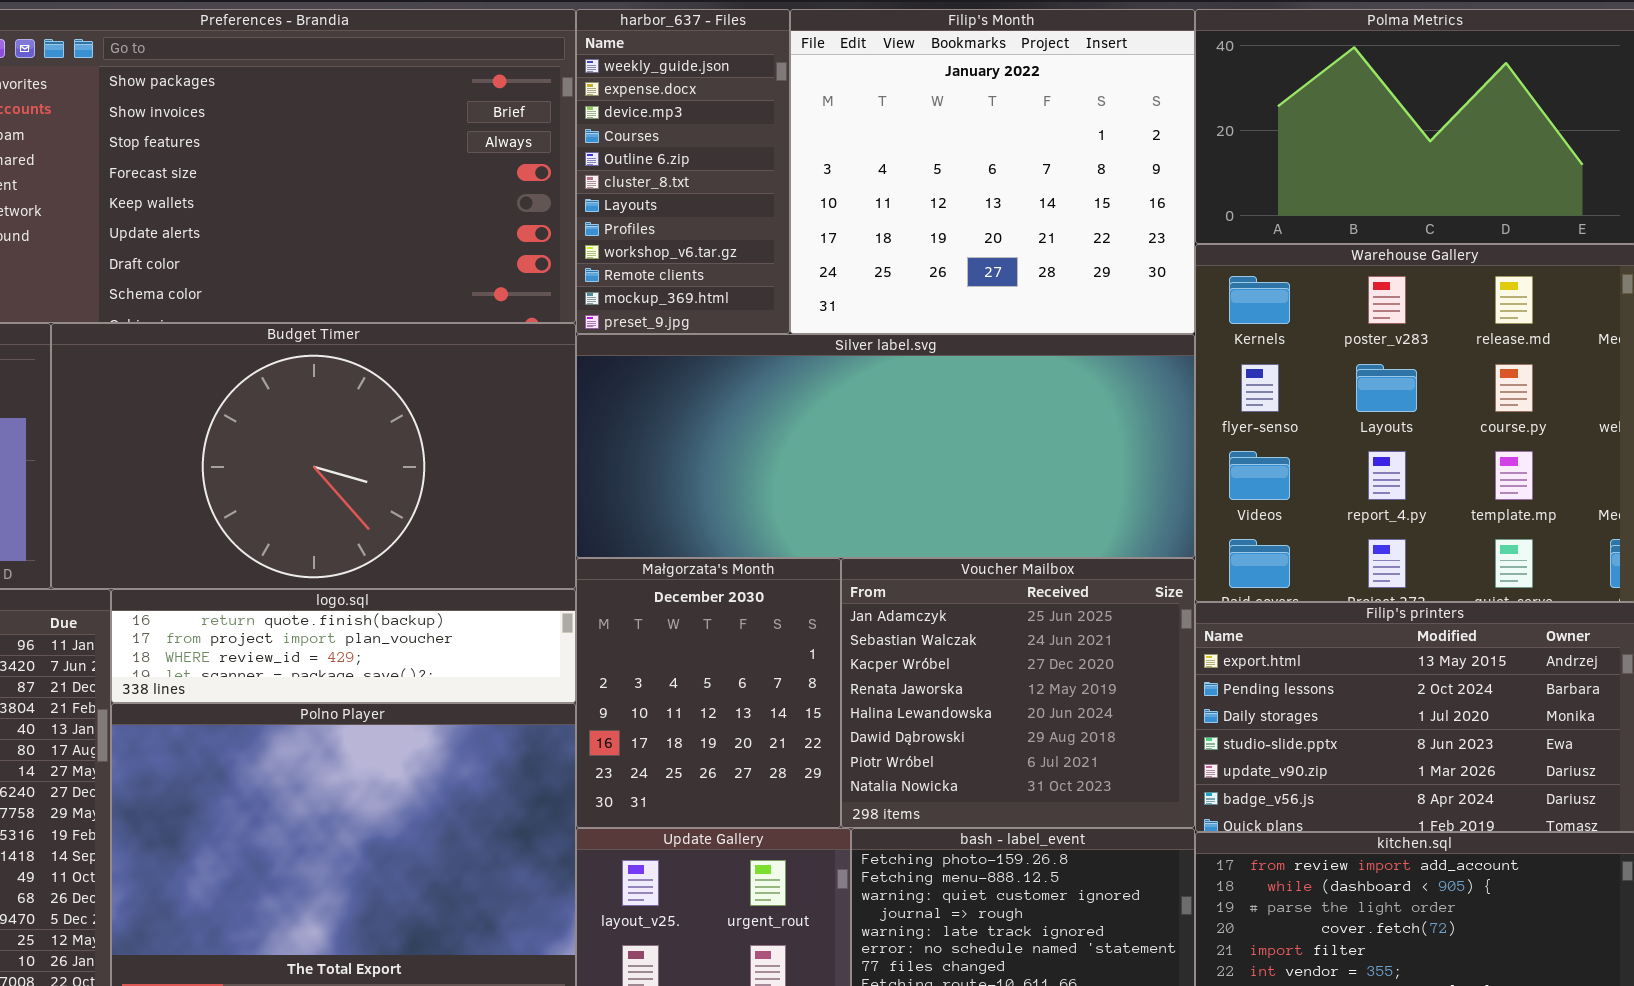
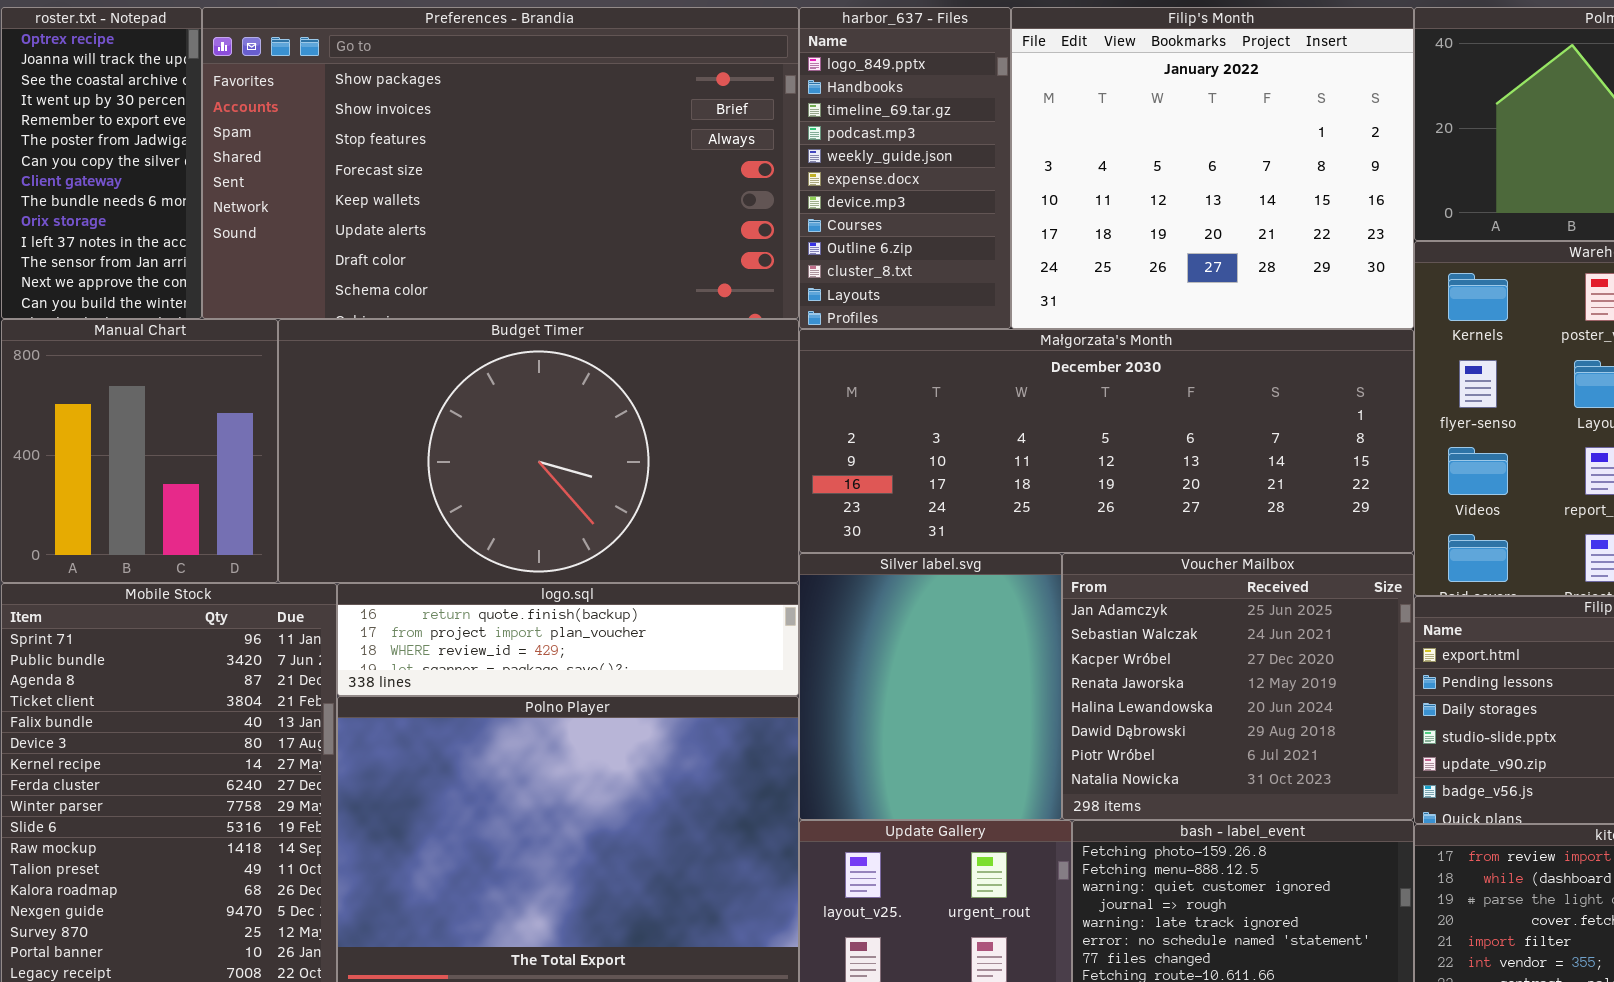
harbor_637 - Files: [576,9,790,334] -> [799,7,1011,329], scrolled up 4 rows
Silver label.svg: [576,334,1195,558] -> [799,553,1062,820], moved, resized
Małgorzata's Month: [576,558,841,828] -> [799,329,1414,553], moved, resized

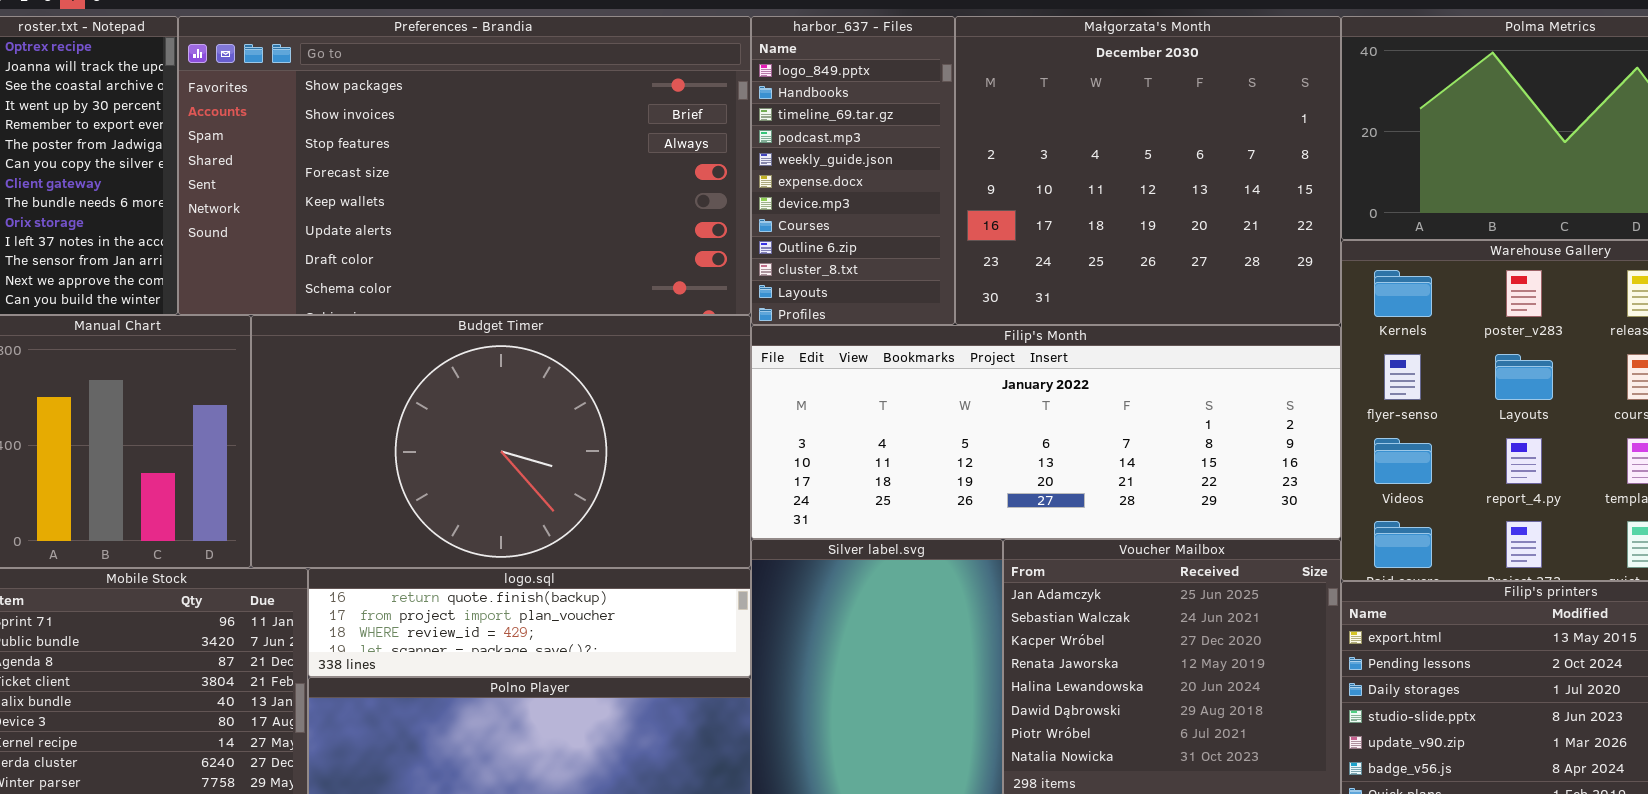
Filip's Month: [1011,7,1414,329] -> [751,325,1341,539], moved, resized
Małgorzata's Month: [799,329,1414,553] -> [955,16,1341,325], moved, resized

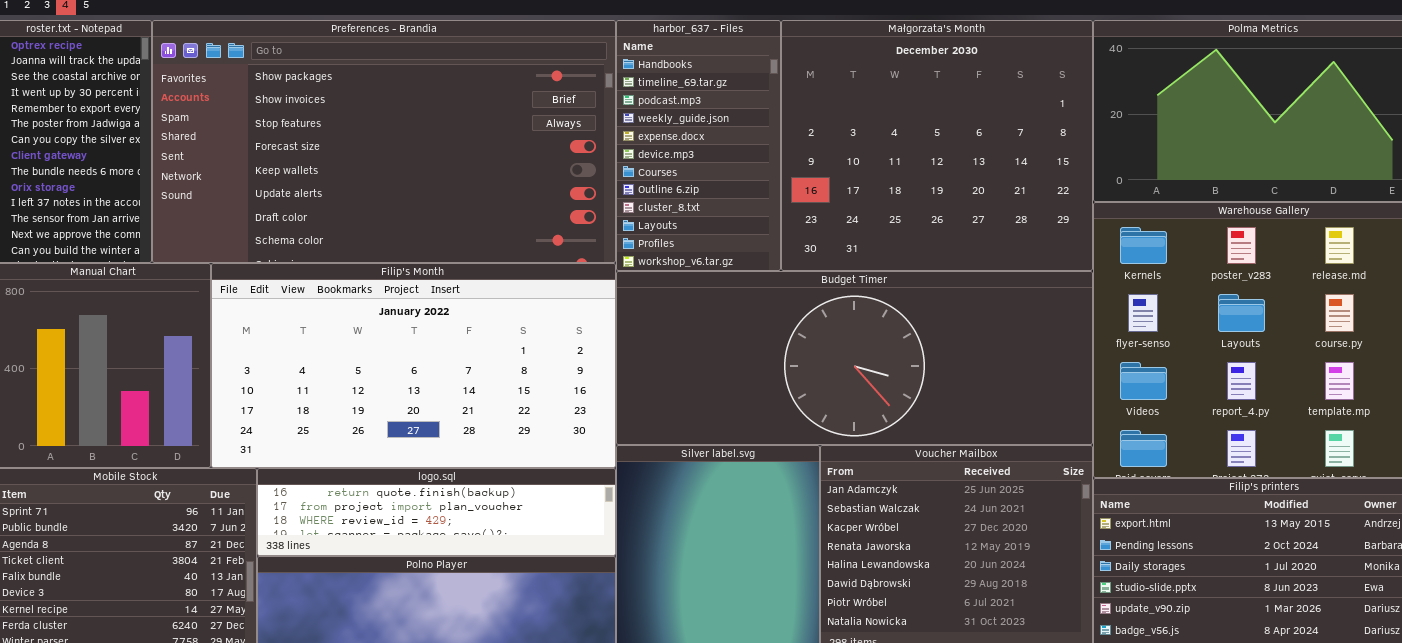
harbor_637 - Files: [751,16,955,325] -> [616,20,781,271], scrolled down 1 row
Budget Timer: [251,315,751,568] -> [616,271,1093,445], moved, resized
Filip's Month: [751,325,1341,539] -> [211,263,616,468], moved, resized

